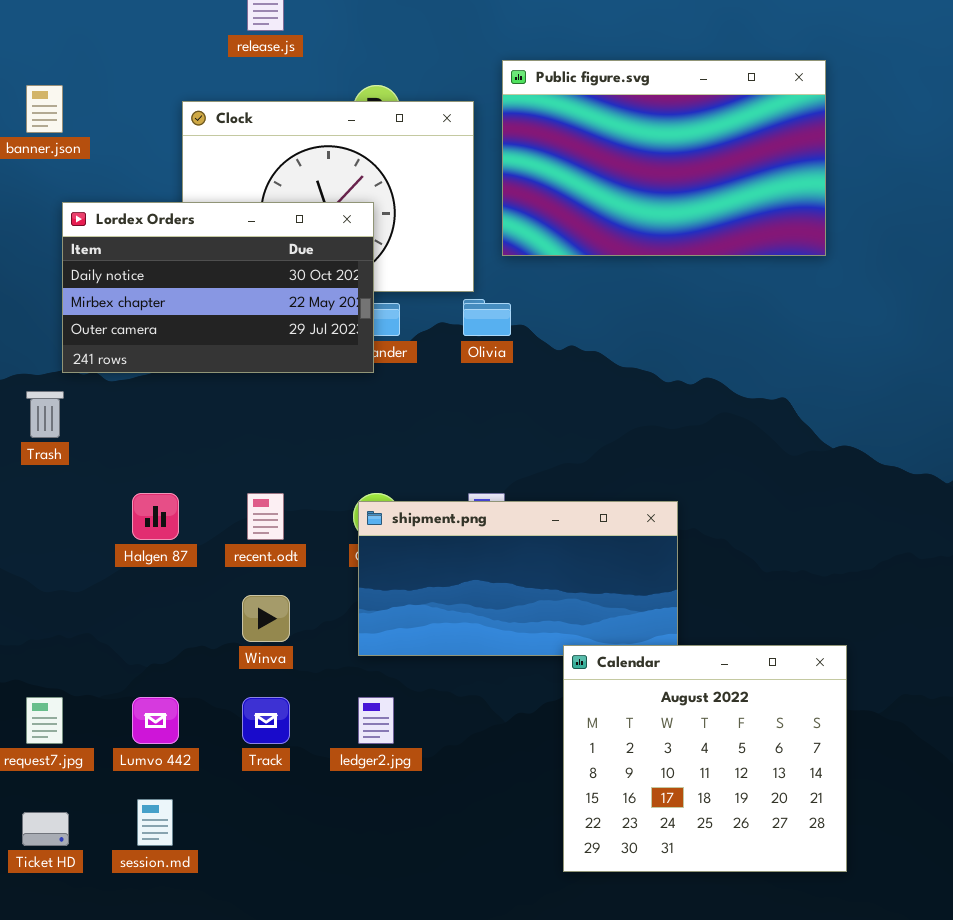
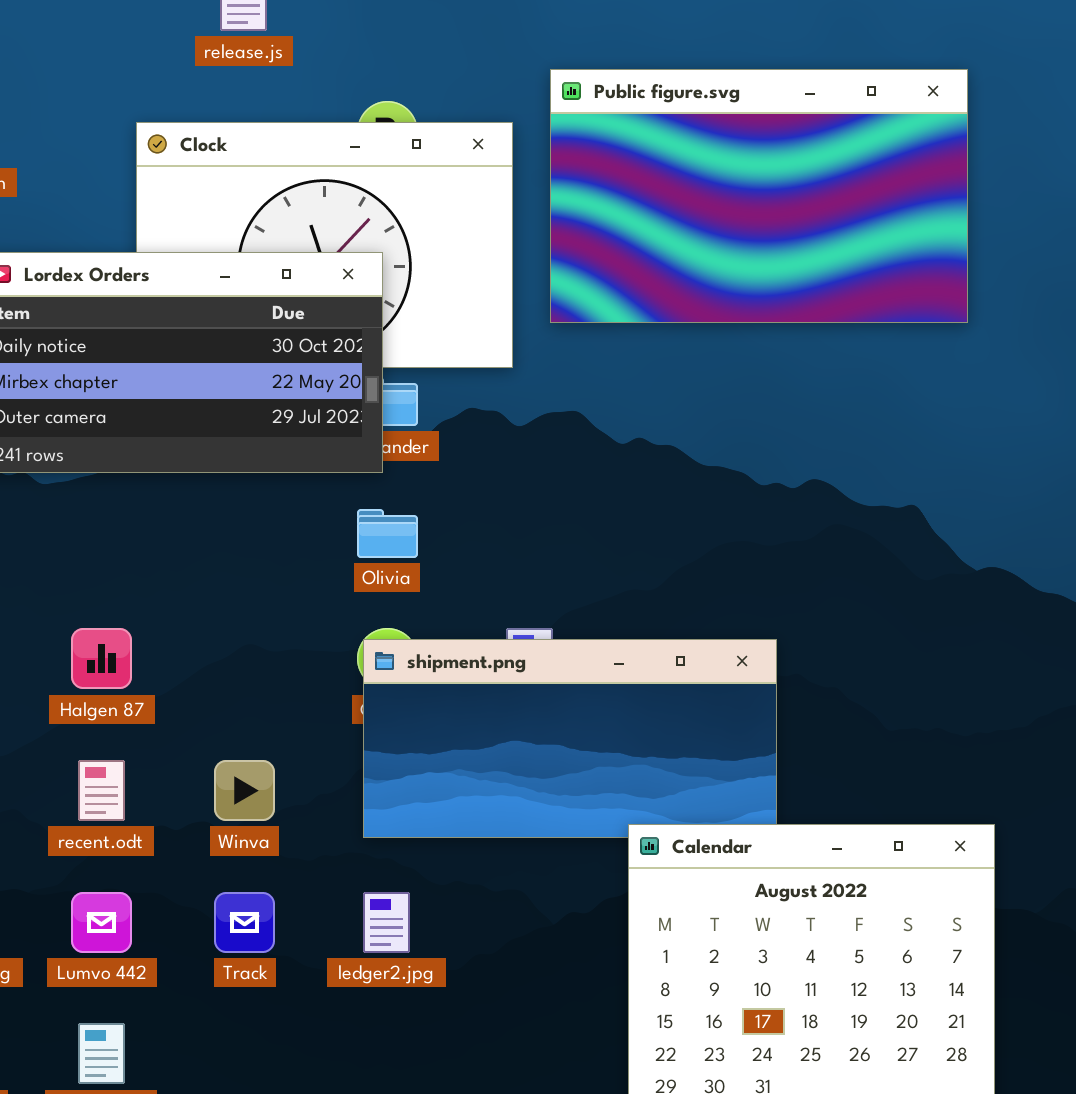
Olivia: [463,299,511,336] -> [357,509,418,558], moved
recent.odt: [247,493,284,540] -> [78,760,125,821], moved

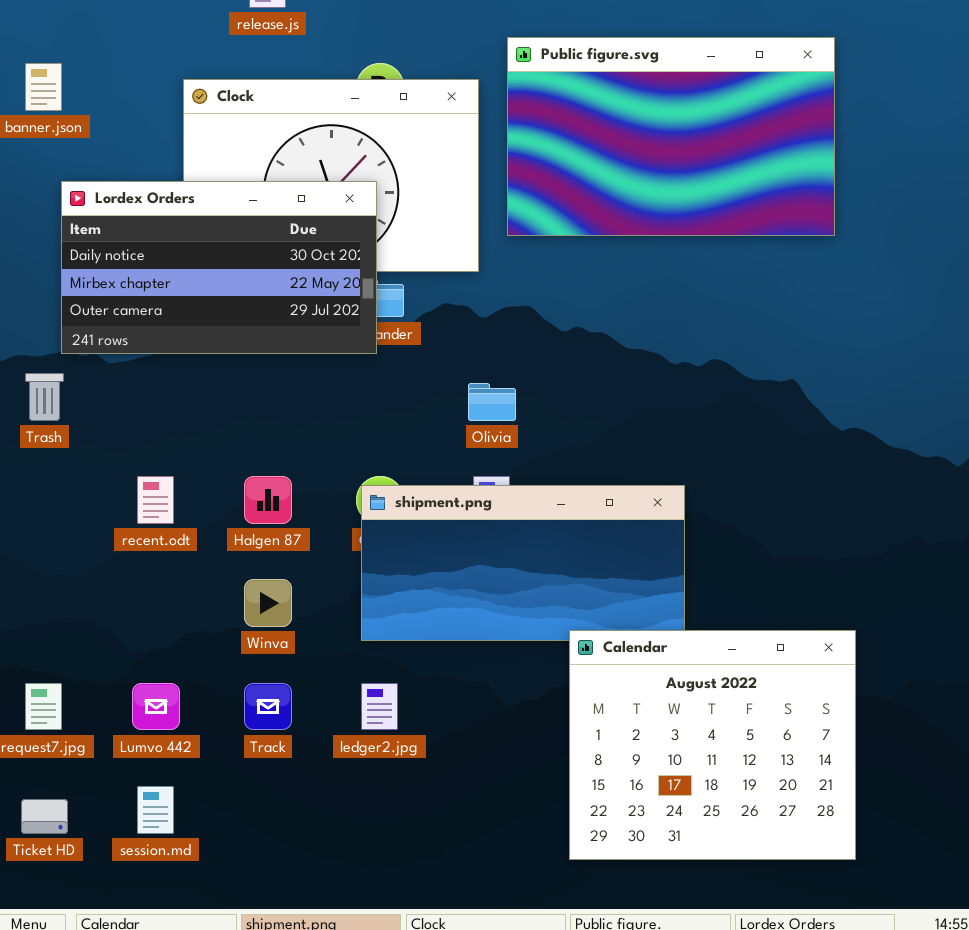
Olivia: [357,509,418,558] -> [468,383,516,421], moved
Halgen 87: [71,628,132,689] -> [244,476,292,524], moved
recent.odt: [78,760,125,821] -> [137,476,174,524], moved

